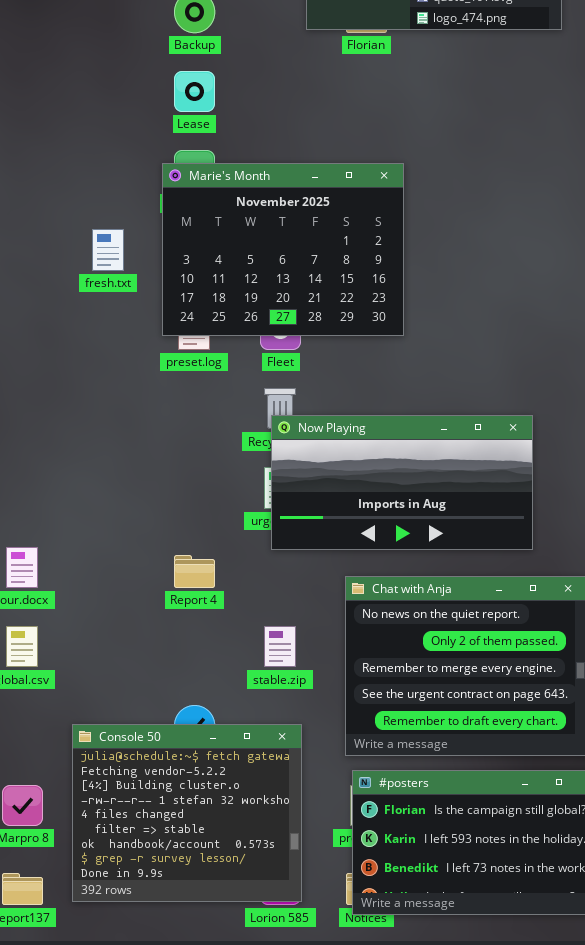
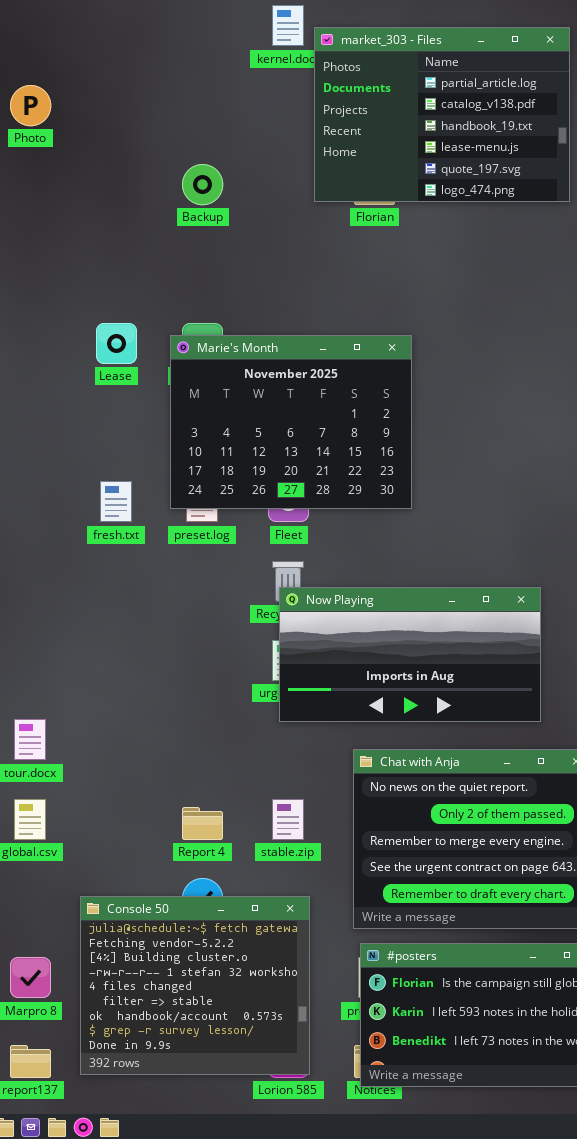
Lease: [174,71,215,112] -> [96,323,137,364], moved
fresh.txt: [92,229,124,271] -> [100,481,132,522], moved
Report 4: [174,555,215,588] -> [182,807,223,840], moved

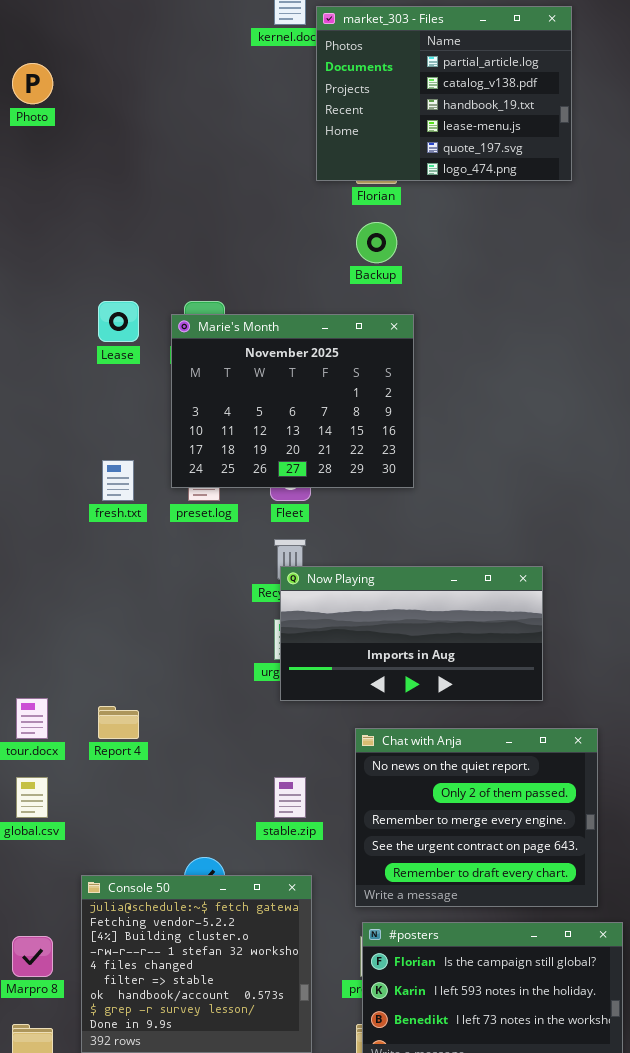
Backup: [182,164,223,205] -> [356,222,397,263], moved
Report 4: [182,807,223,840] -> [98,706,139,739], moved

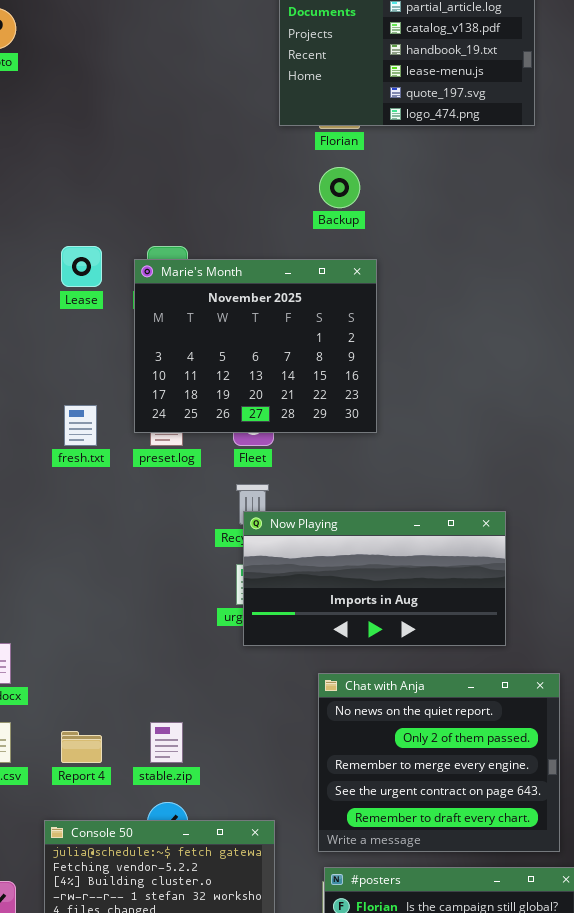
Report 4: [98,706,139,739] -> [61,731,102,763], moved
stable.zip: [274,777,306,818] -> [150,722,183,763], moved

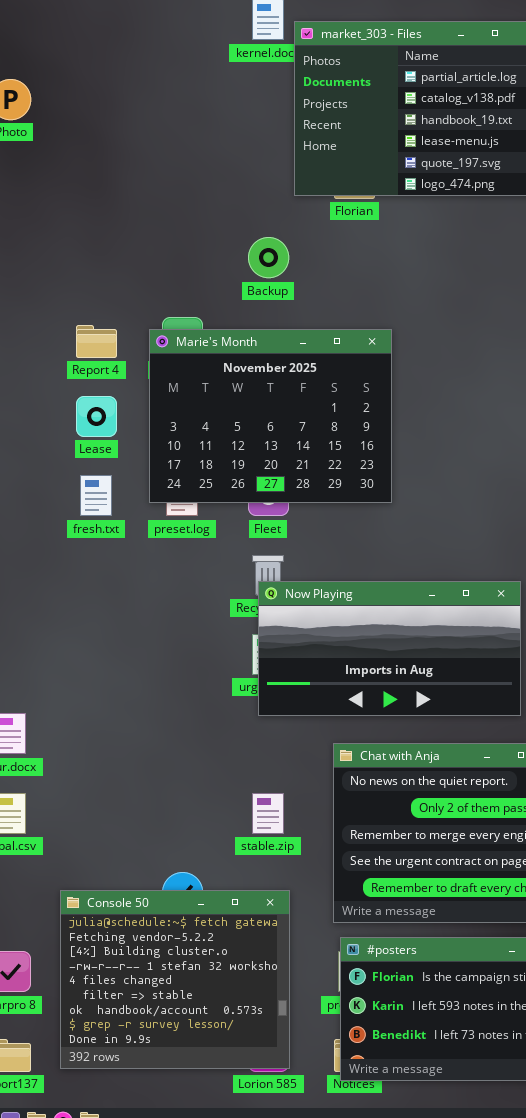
Backup: [319,167,360,208] -> [248,237,289,278], moved
Lease: [61,246,102,287] -> [76,396,117,437], moved
stable.zip: [150,722,183,763] -> [252,793,284,834], moved
Report 4: [61,731,102,763] -> [76,325,117,358], moved

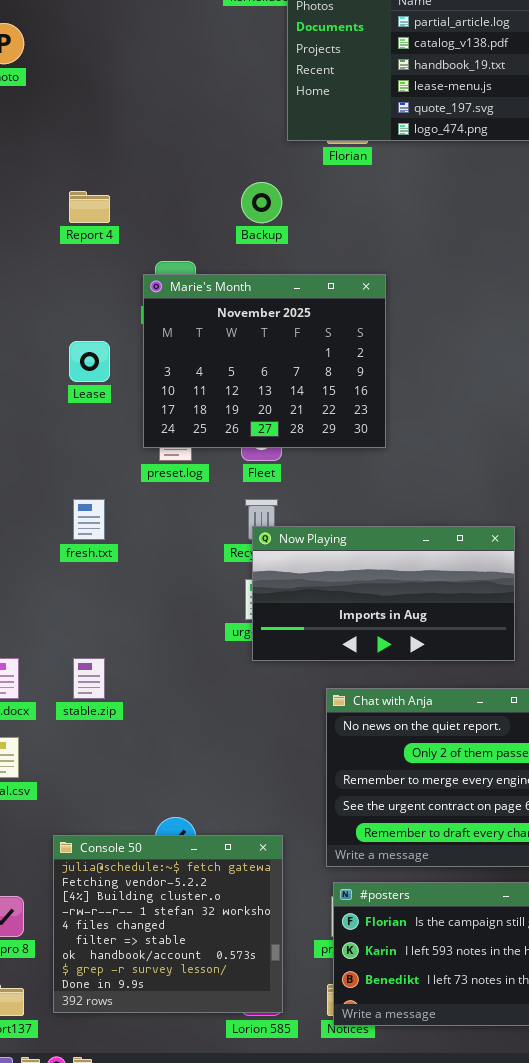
Report 4: [76,325,117,358] -> [69,191,110,223], moved
fresh.txt: [80,475,112,516] -> [73,499,105,540], moved
stable.zip: [252,793,284,834] -> [73,658,105,699], moved

